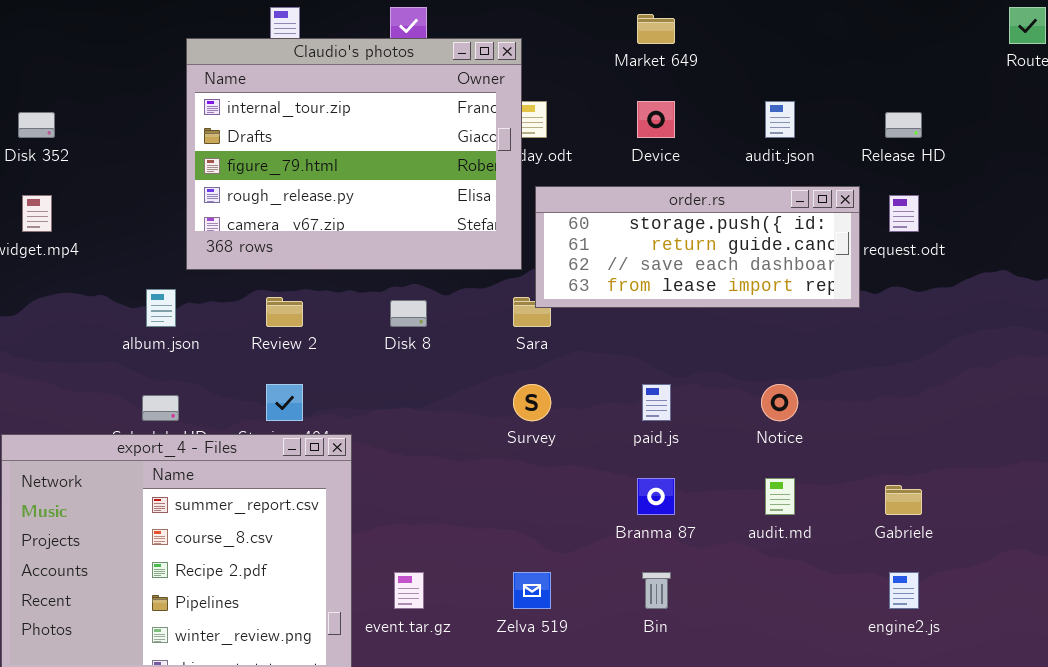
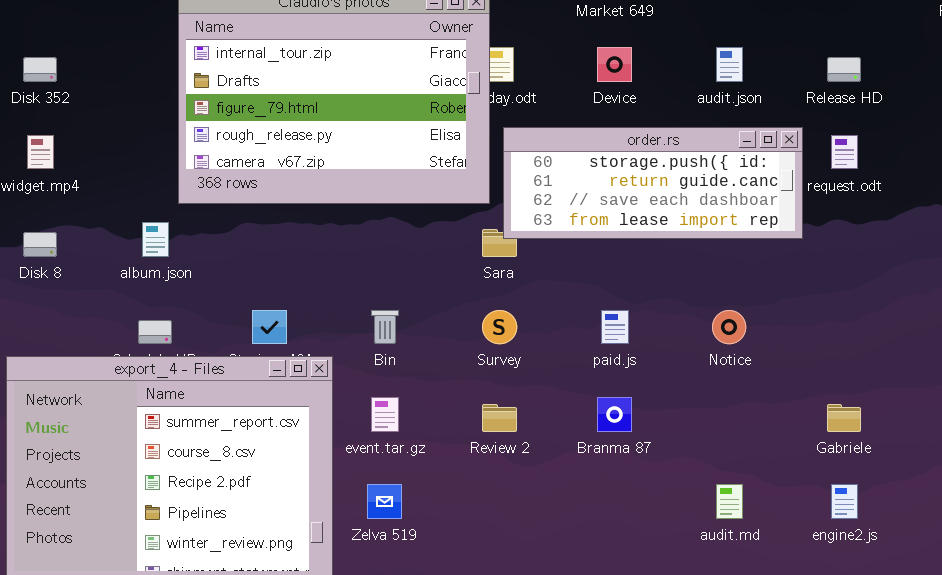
Review 2: [266,297,303,327] -> [482,404,517,432], moved
Disk 8: [390,300,427,327] -> [23,232,57,257], moved
audit.md: [765,478,795,515] -> [716,484,743,519], moved
event.tar.gz: [394,572,424,609] -> [371,397,399,432], moved
Zelva 519: [513,572,551,609] -> [367,484,402,519], moved
Bin: [642,572,671,609] -> [371,310,399,344], moved

